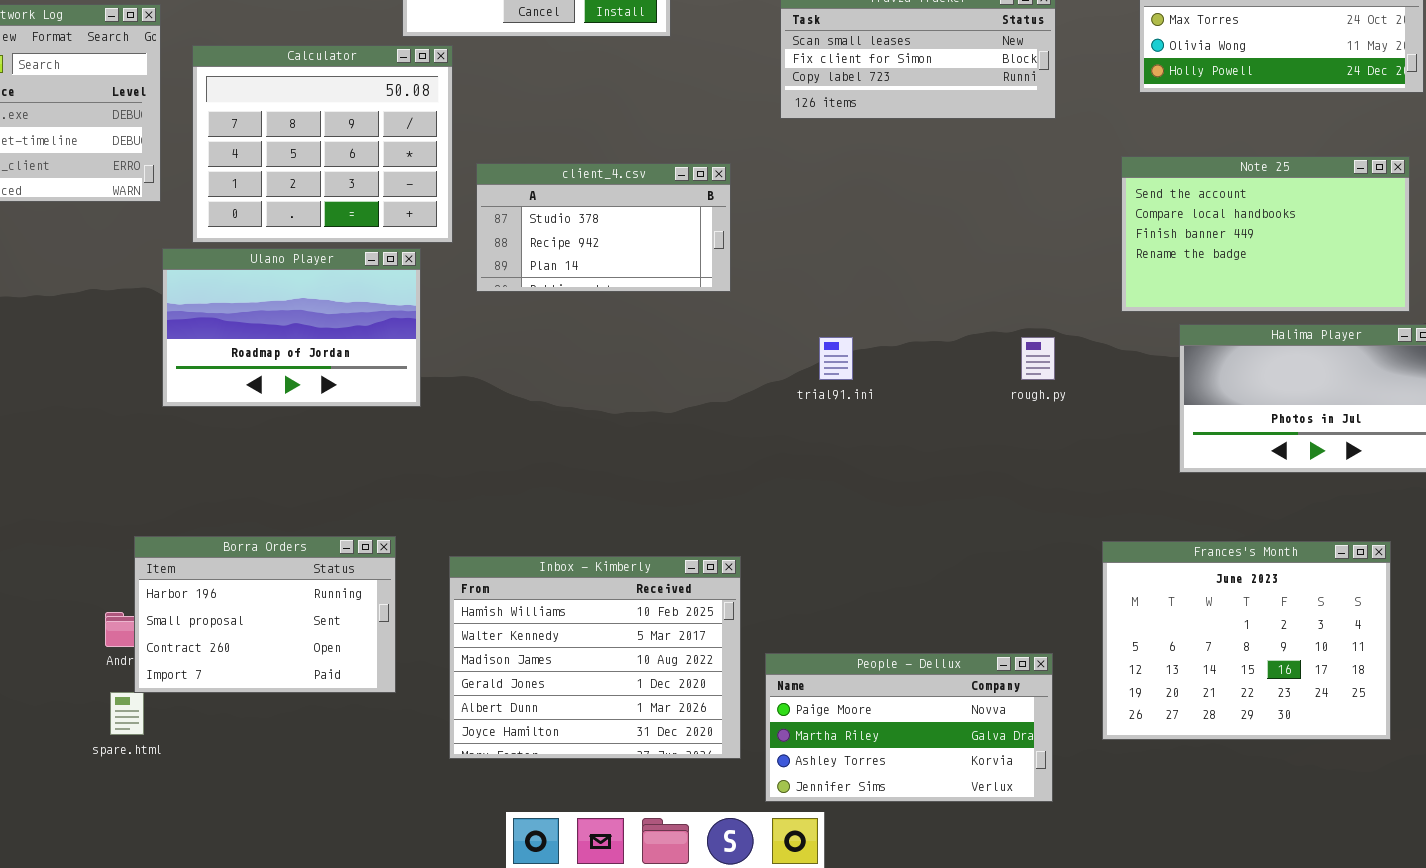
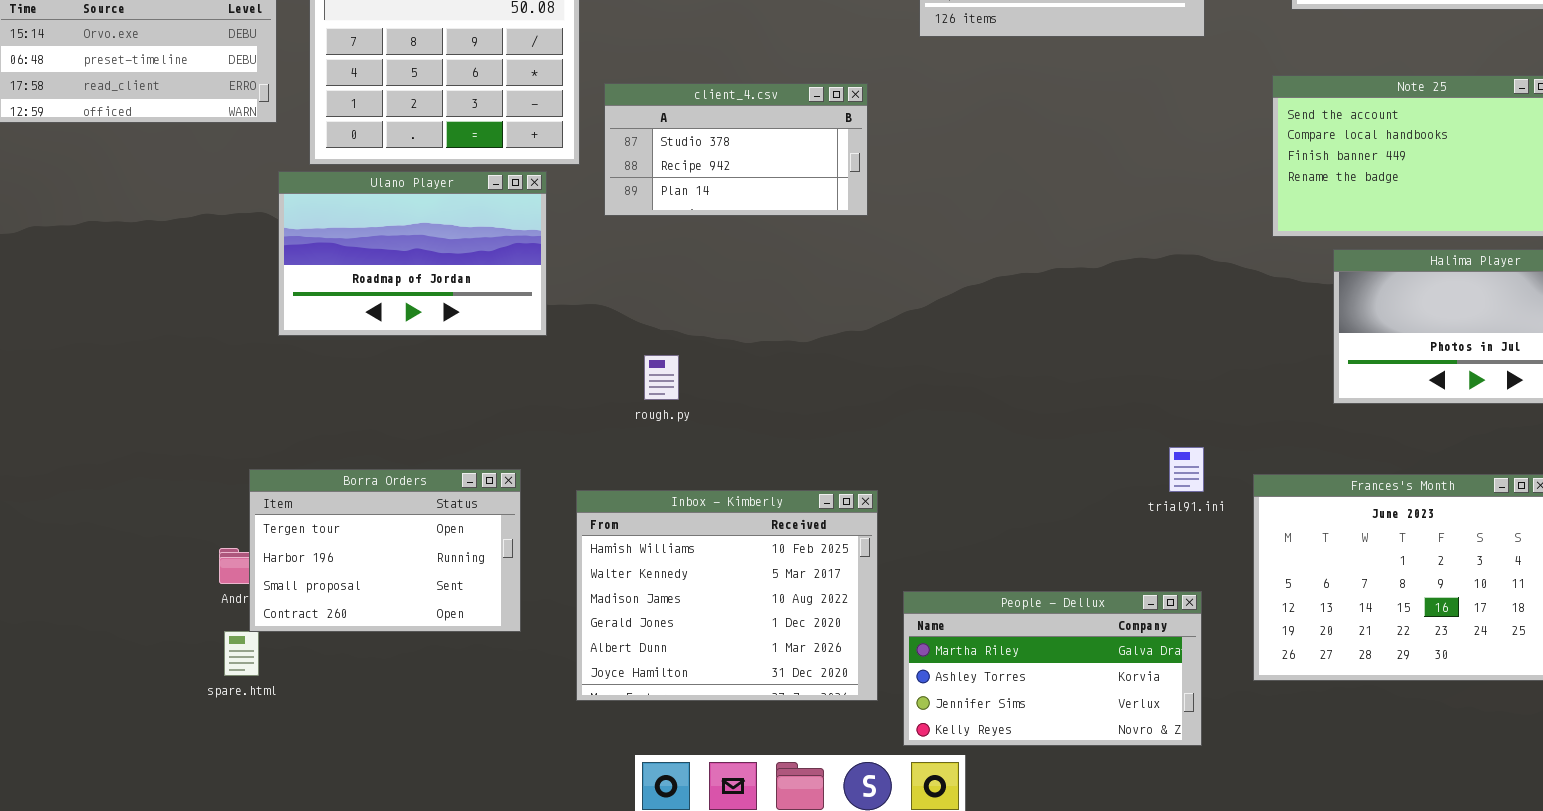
trial91.ini: [819,337,853,380] -> [1169,447,1204,492], moved
rough.py: [1021,337,1055,380] -> [644,355,679,400], moved
Borra Orders: [134,536,396,693] -> [249,469,521,632], scrolled up 1 row
People - Dellux: [765,653,1053,802] -> [903,591,1202,746], scrolled down 1 row

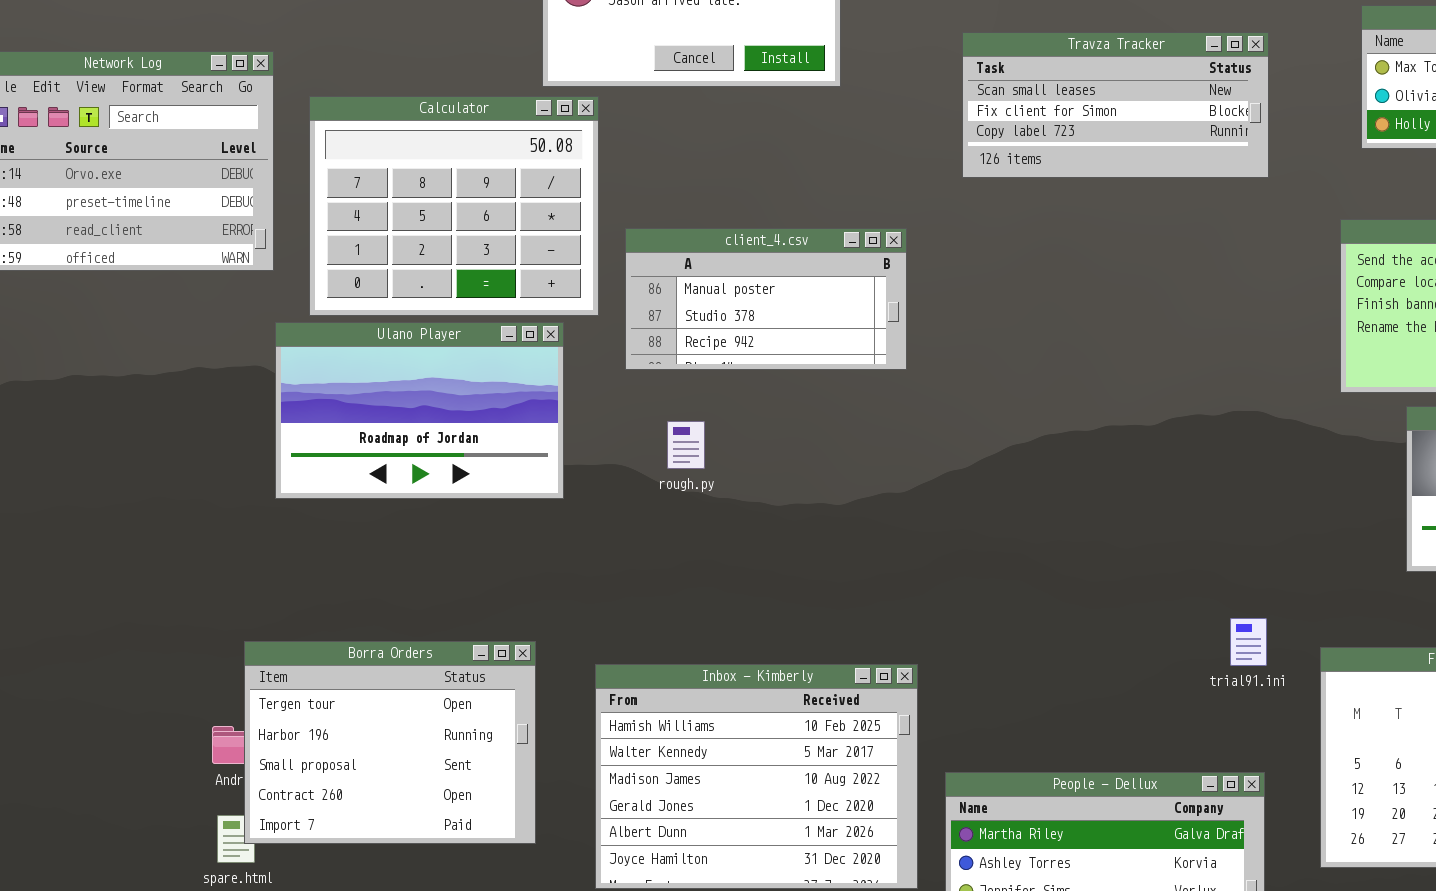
client_4.csv: [604,83,868,216] -> [625,228,907,370], scrolled up 1 row
rough.py: [644,355,679,400] -> [667,421,705,469], moved
Borra Orders: [249,469,521,632] -> [244,641,536,844], resized

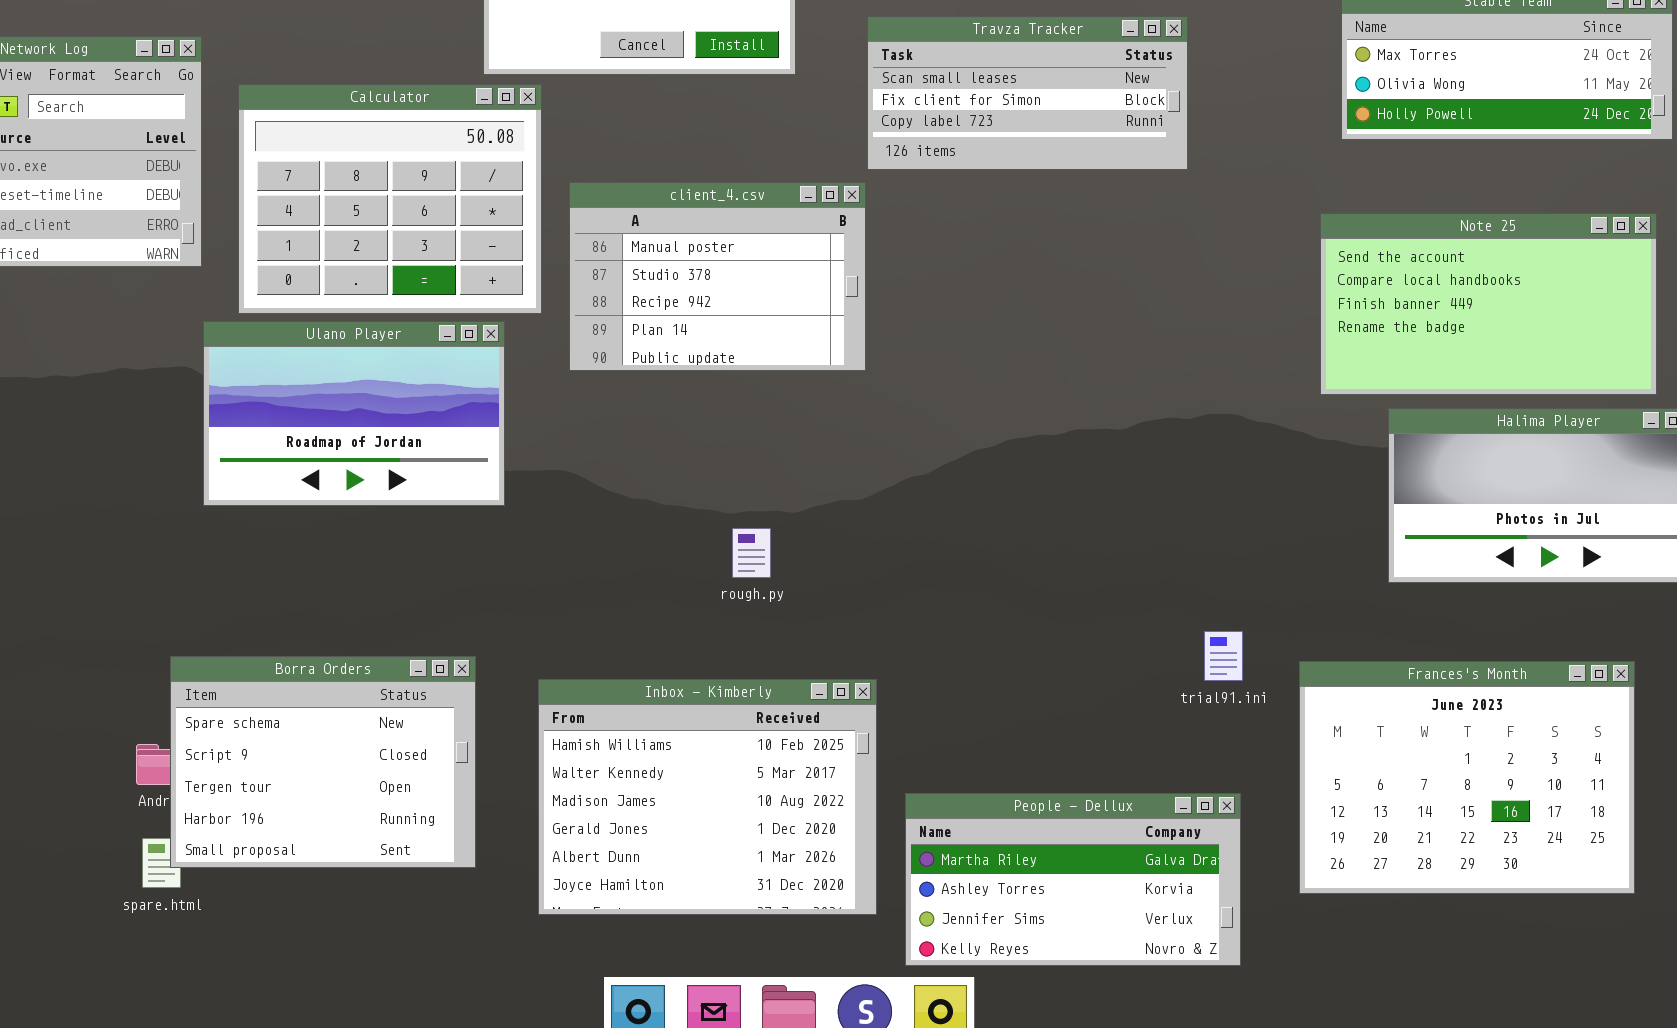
Travza Tracker: [962,32,1269,178] -> [867,16,1188,170], moved
client_4.csv: [625,228,907,370] -> [569,182,866,371], resized
rough.py: [667,421,705,469] -> [732,528,771,578], moved
Borra Orders: [244,641,536,844] -> [170,656,476,868], scrolled up 2 rows

